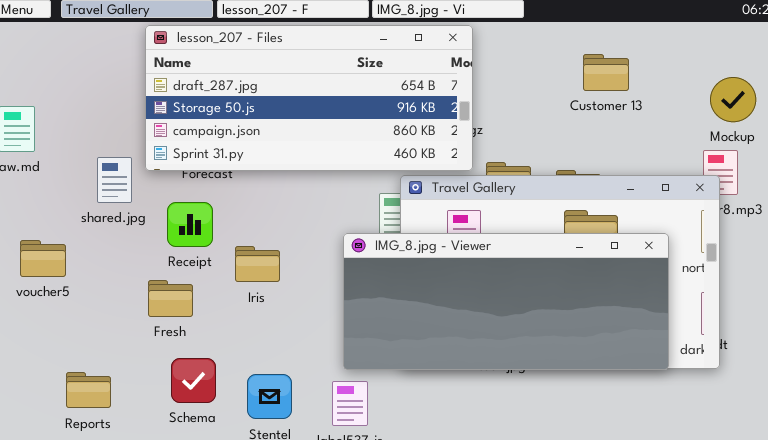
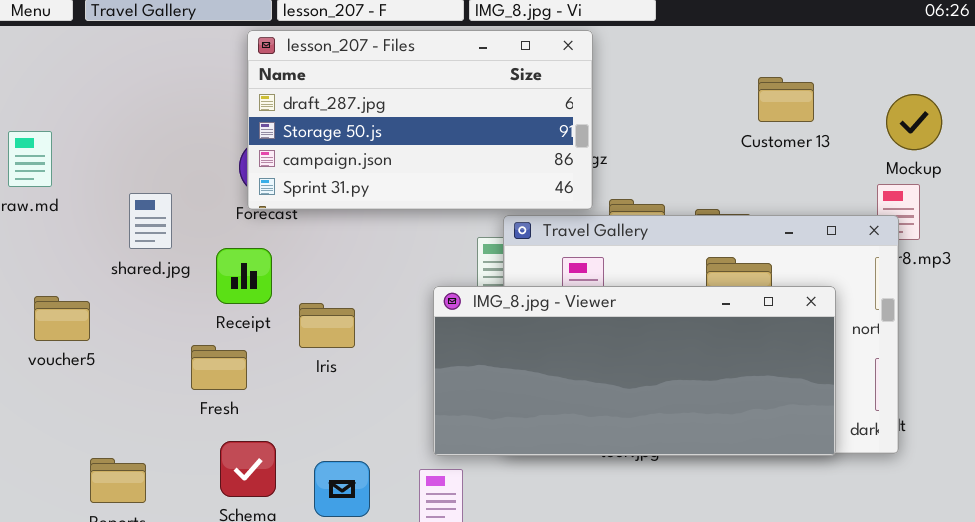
lesson_207 - Files: [145,25,473,171] -> [247,30,593,210], resized
Customer 13: [583,54,629,91] -> [758,77,814,122], moved

